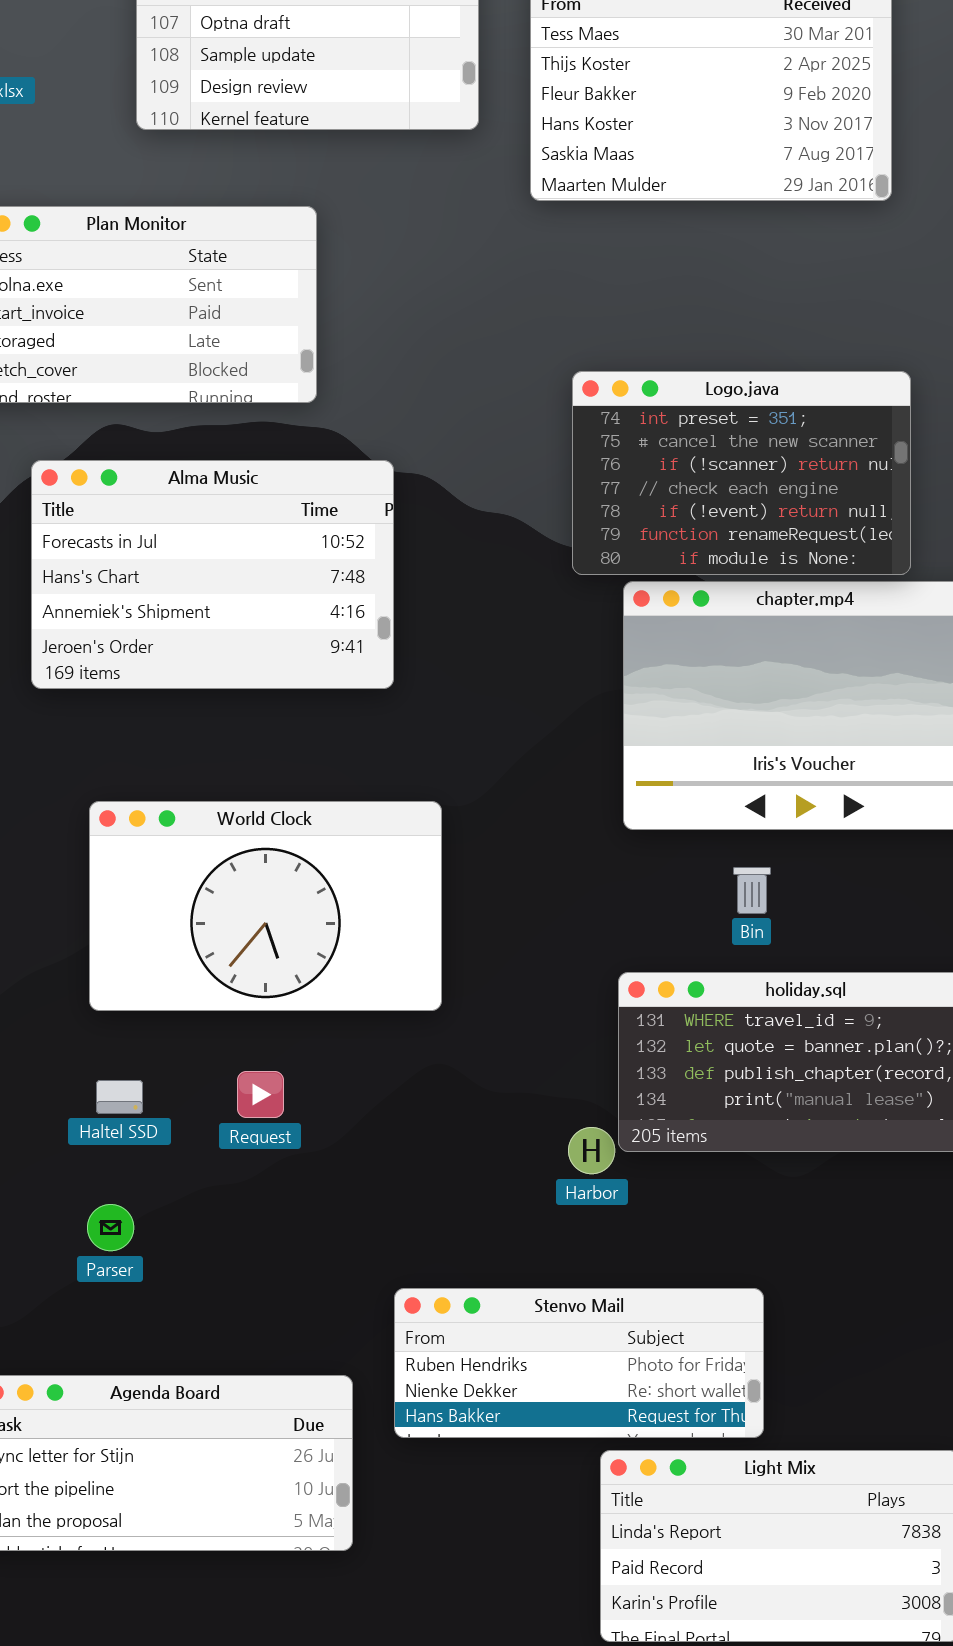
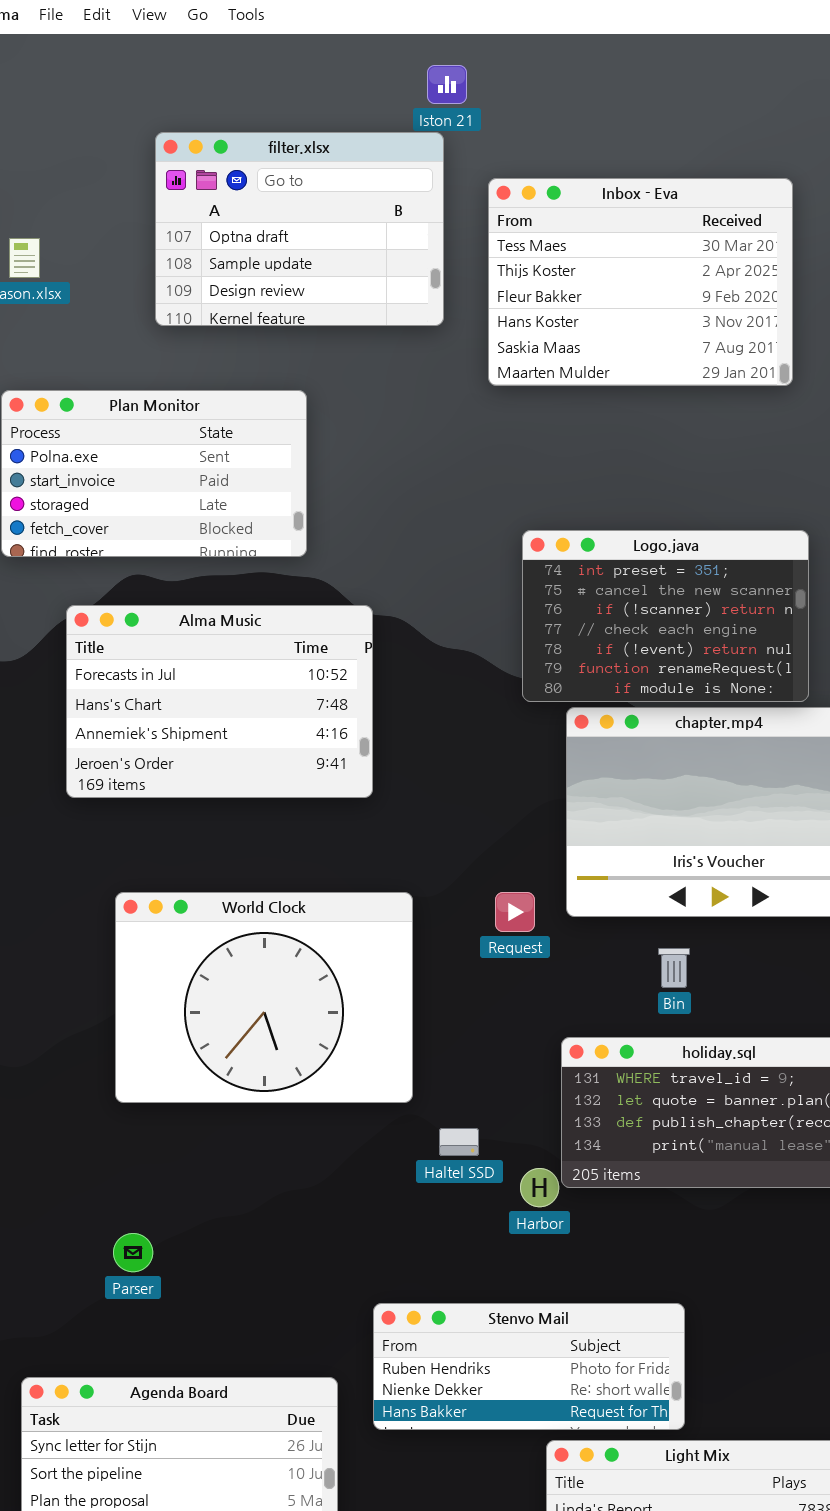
World Clock: [89,801,442,1011] -> [115,892,413,1103], resized
Request: [237,1071,284,1118] -> [495,892,535,932], moved
Haltel SSD: [96,1080,143,1114] -> [439,1128,479,1156], moved

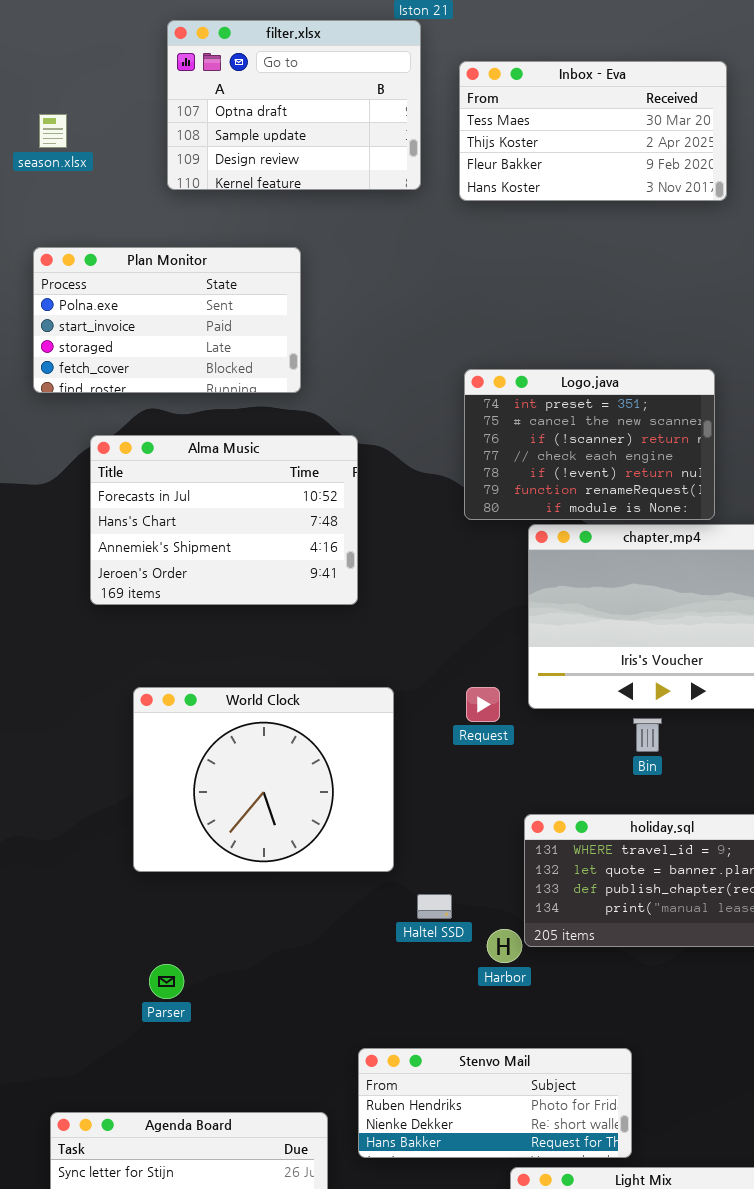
Inbox - Eva: [488,178,793,386] -> [459,61,727,201], resized
Logo.java: [522,530,809,702] -> [464,369,715,520], moved
Bin: [658,948,690,988] -> [633,718,662,752], moved
Parser: [113,1233,153,1272] -> [149,964,184,999], moved

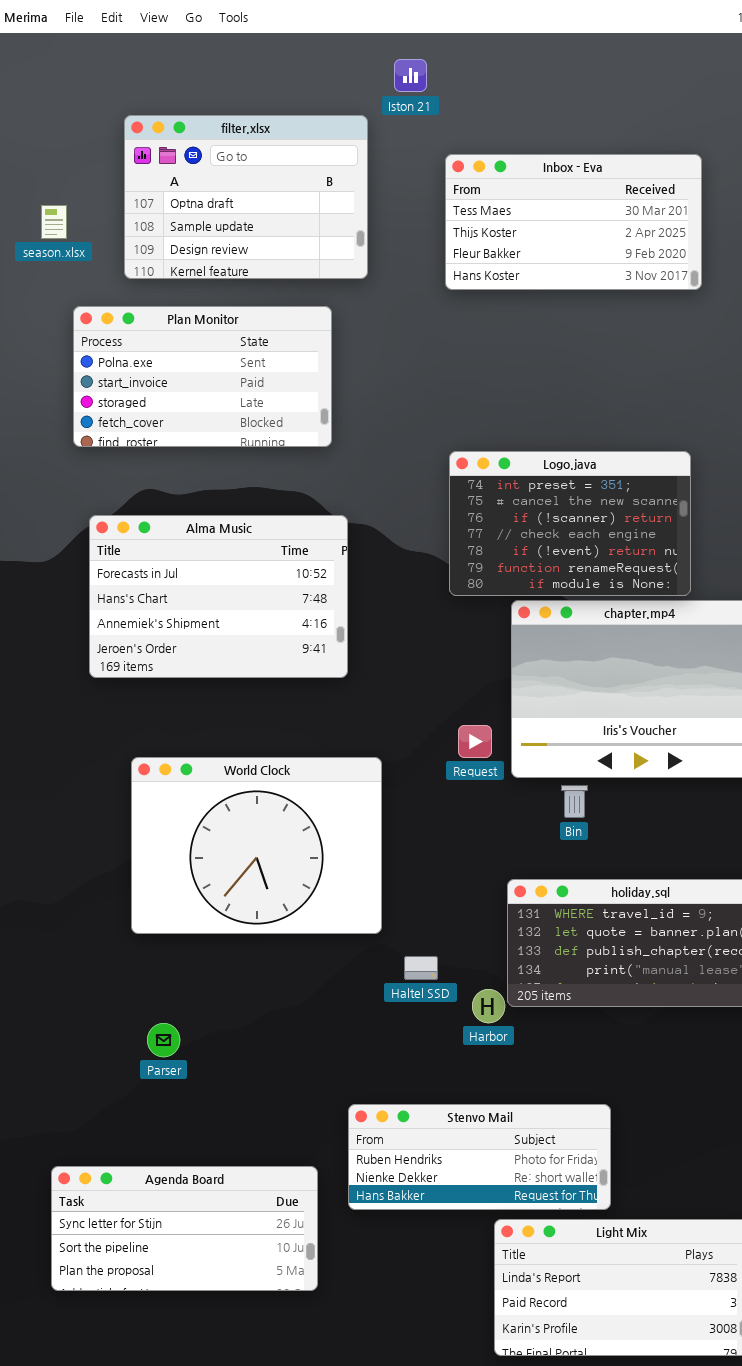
filter.xlsx: [167,20,421,190] -> [124,115,368,279], moved
Plan Monitor: [33,247,301,393] -> [73,306,332,447], moved
Request: [466,687,500,722] -> [458,725,492,758], moved
Bin: [633,718,662,752] -> [561,785,588,818], moved

